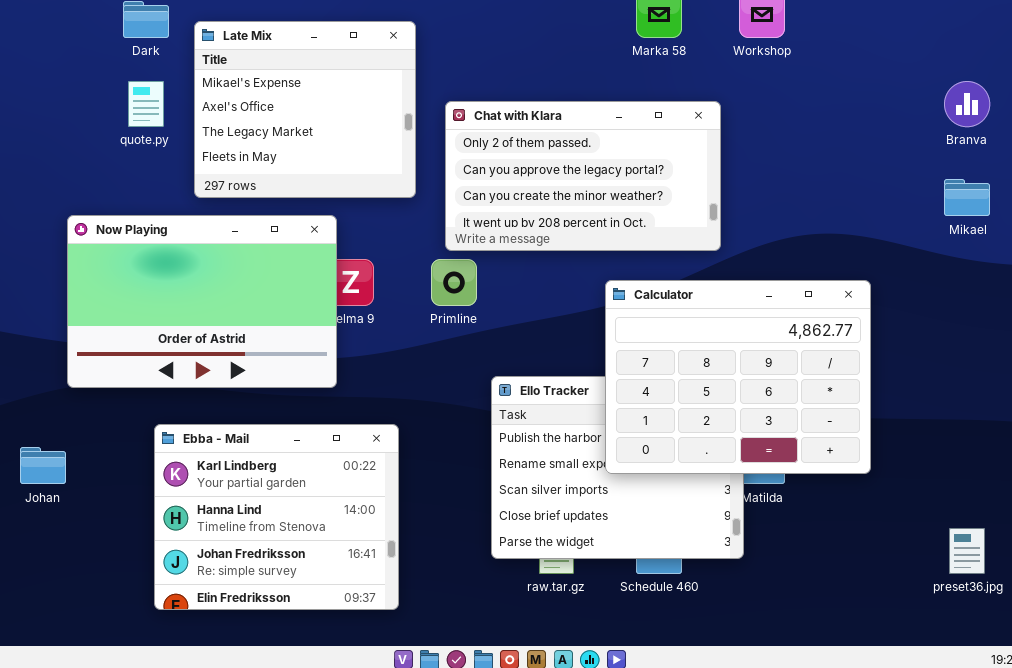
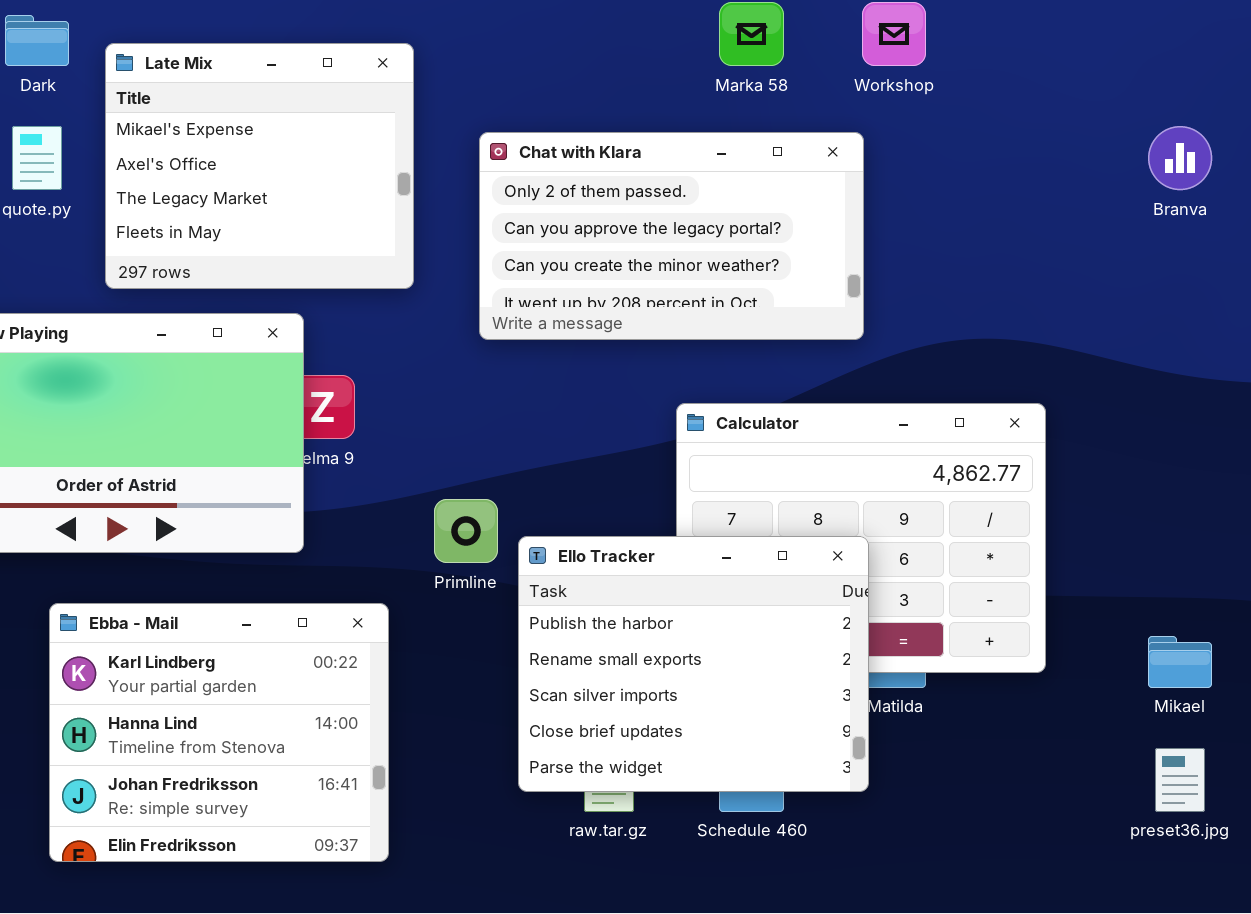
Chat with Klara: [445,101,721,251] -> [479,132,864,340], moved
Mikael: [944,179,990,216] -> [1148,636,1212,688], moved
Primline: [431,259,477,306] -> [434,499,498,563], moved
Ello Tracker: [491,376,744,559] -> [518,536,869,792], raised

